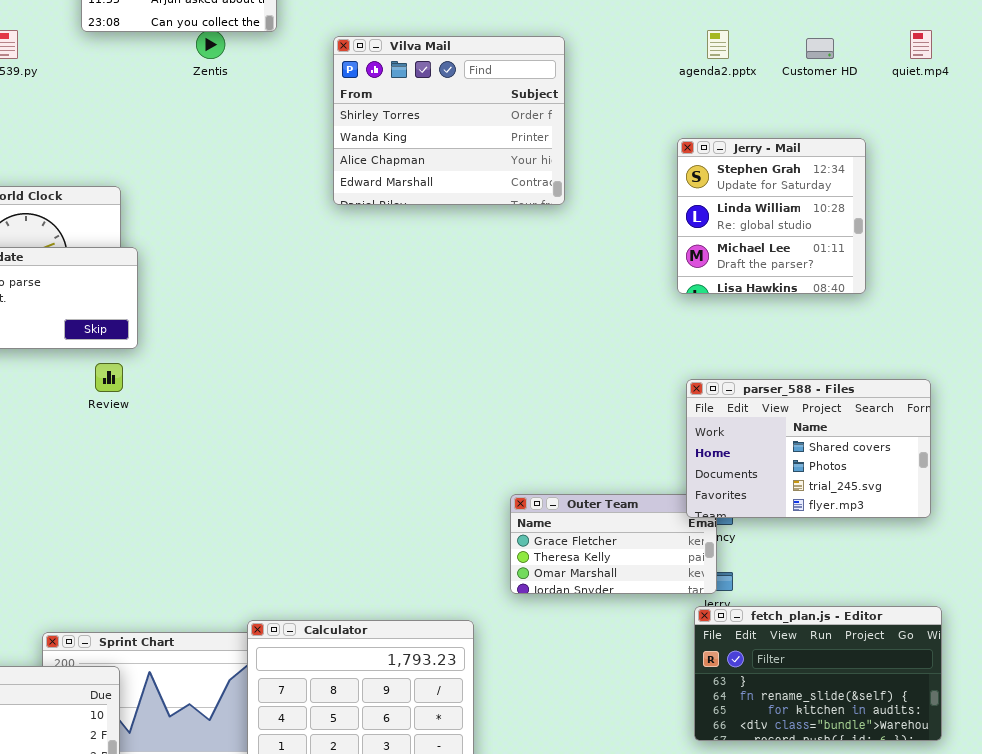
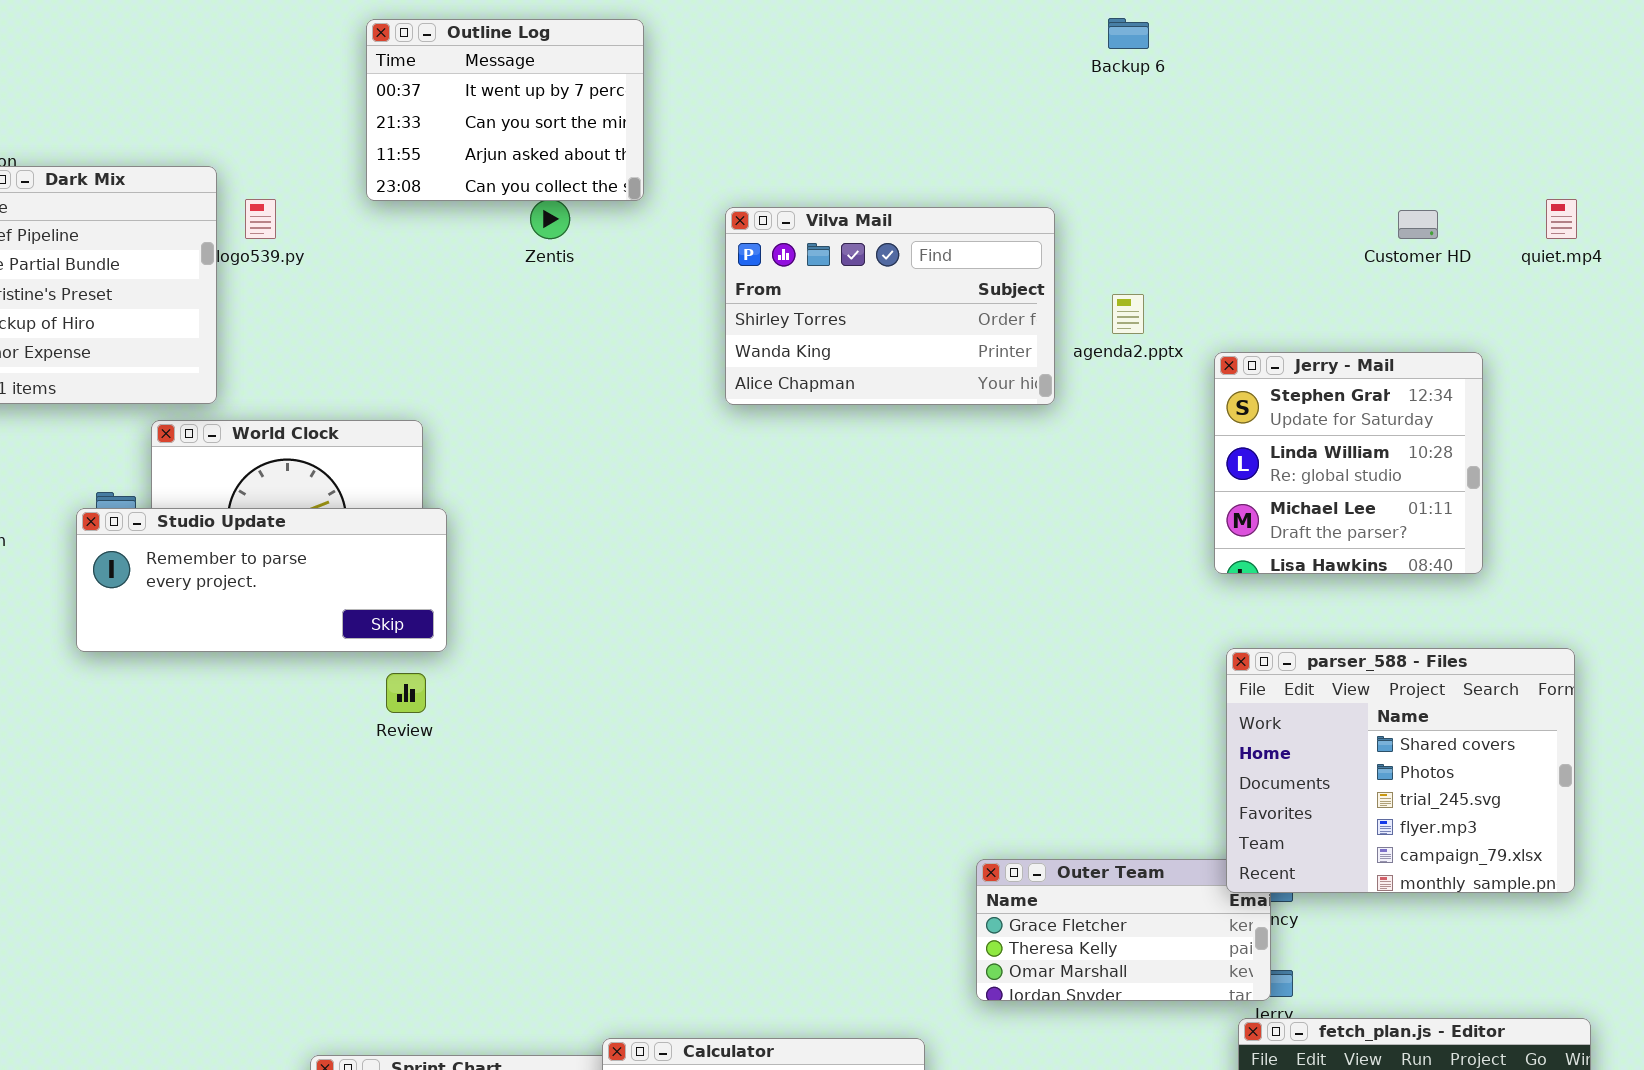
agenda2.pptx: [707,30,729,59] -> [1112,294,1144,334], moved
Vilva Mail: [333,36,565,205] -> [725,207,1055,405], resized
parser_588 - Files: [686,379,931,518] -> [1226,648,1575,893], resized

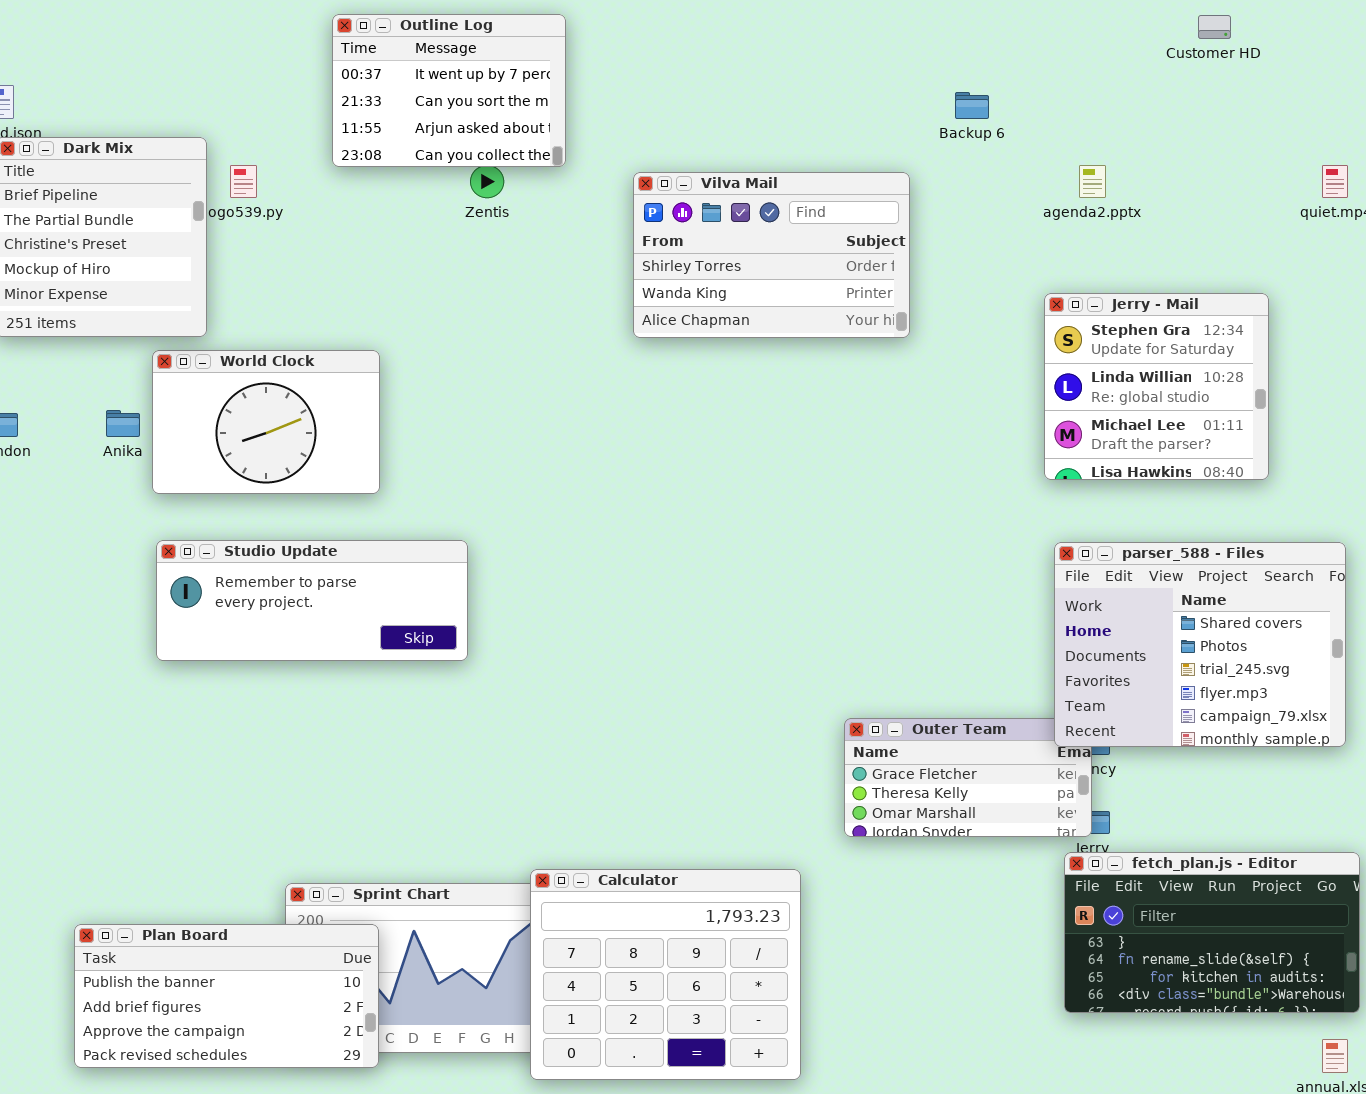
Backup 6: [1108,18,1149,49] -> [955,92,989,119], moved
Customer HD: [1398,210,1438,239] -> [1198,15,1231,39], moved
agenda2.pptx: [1112,294,1144,334] -> [1079,165,1106,198], moved
Studio Update: [76,508,447,652] -> [156,540,468,661], moved

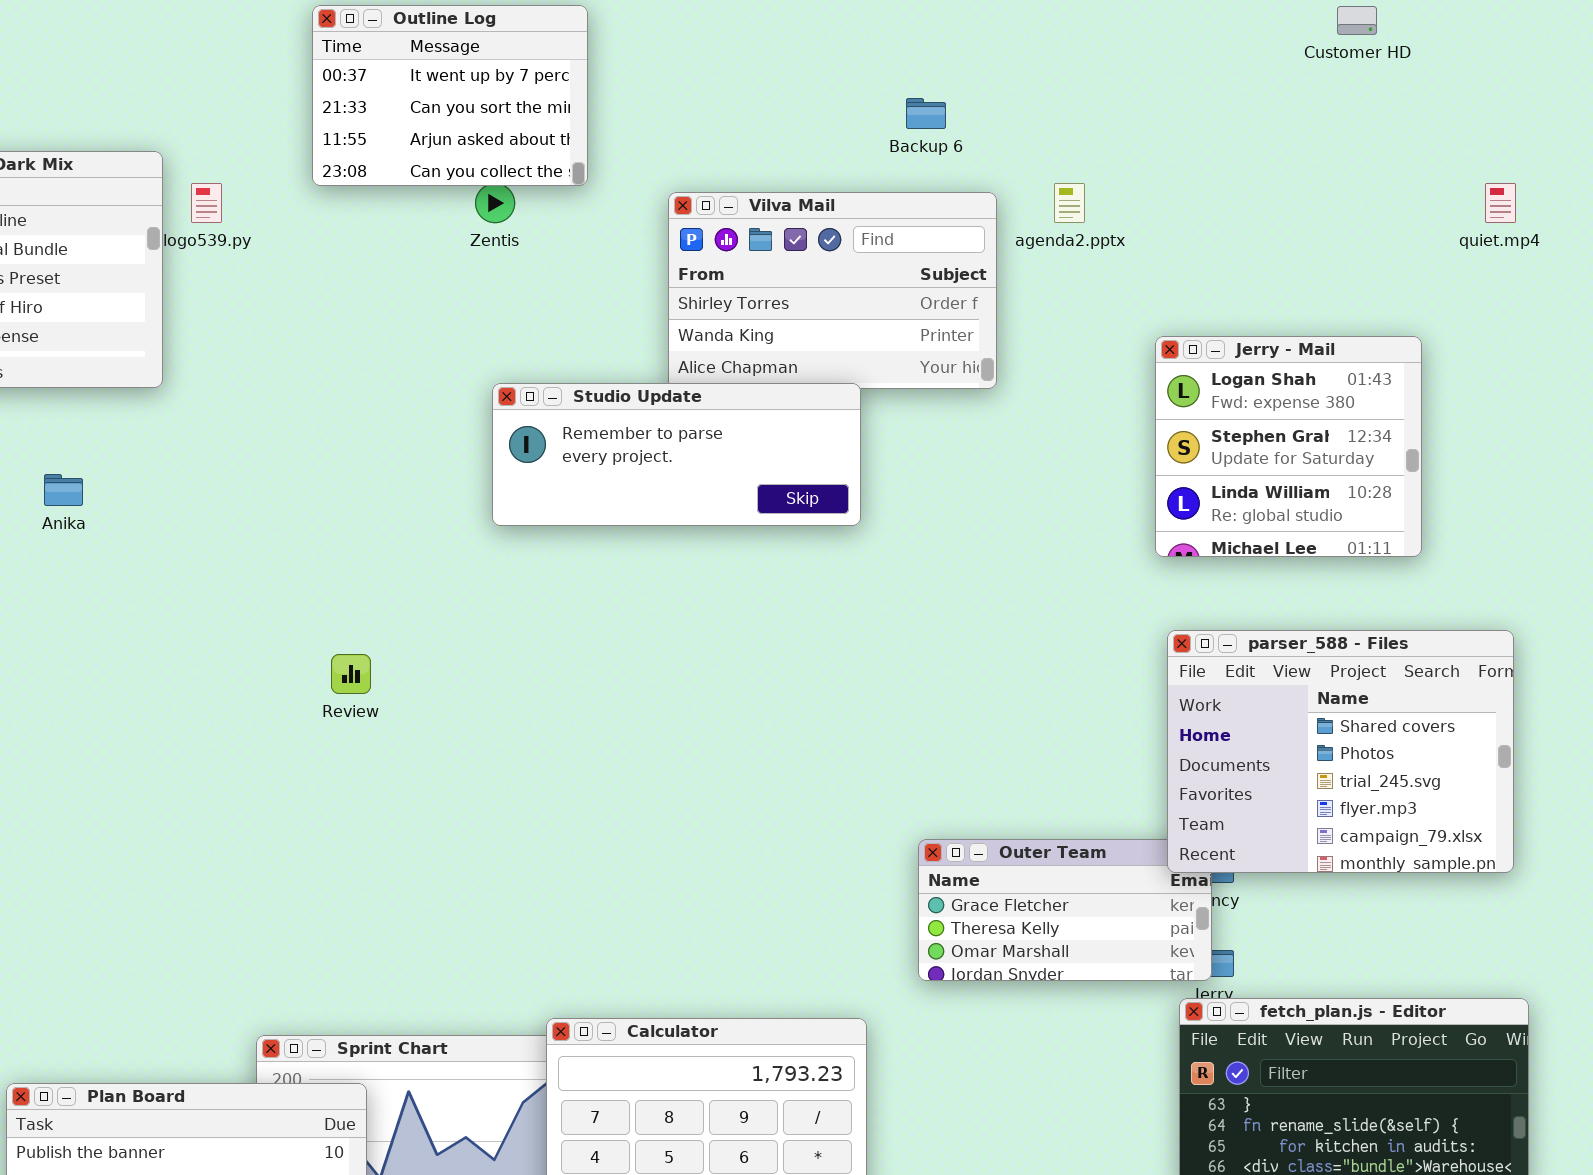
Backup 6: [955,92,989,119] -> [906,98,946,129], moved
agenda2.pptx: [1079,165,1106,198] -> [1054,183,1085,223], moved
Jerry - Mail: [1044,293,1269,480] -> [1155,336,1422,557], scrolled up 1 row
World Clock: [152,350,380,494] -> none, closed
Studio Update: [156,540,468,661] -> [492,383,861,526], moved

